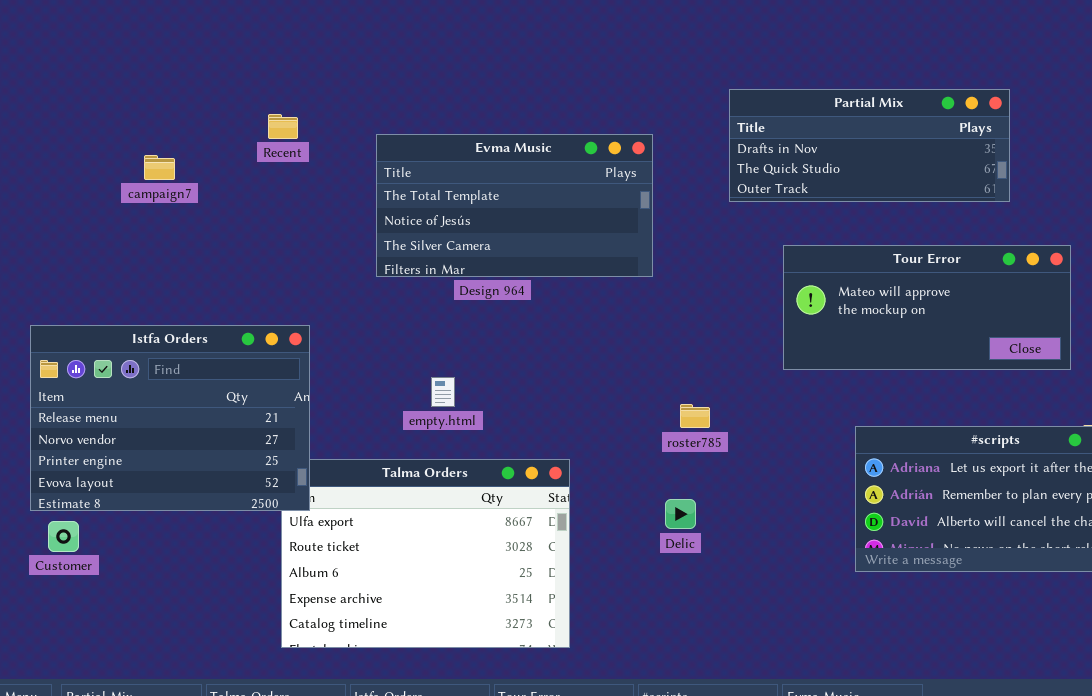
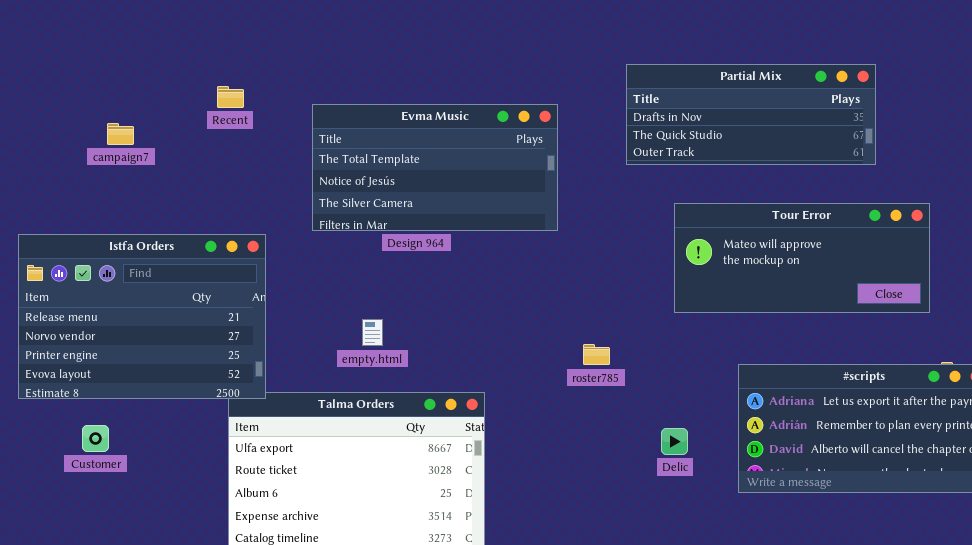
Istfa Orders: [30,325,310,511] -> [18,234,266,399], moved
Delic: [665,499,696,529] -> [661,428,688,455], moved
Customer: [48,521,79,552] -> [82,425,109,452], moved

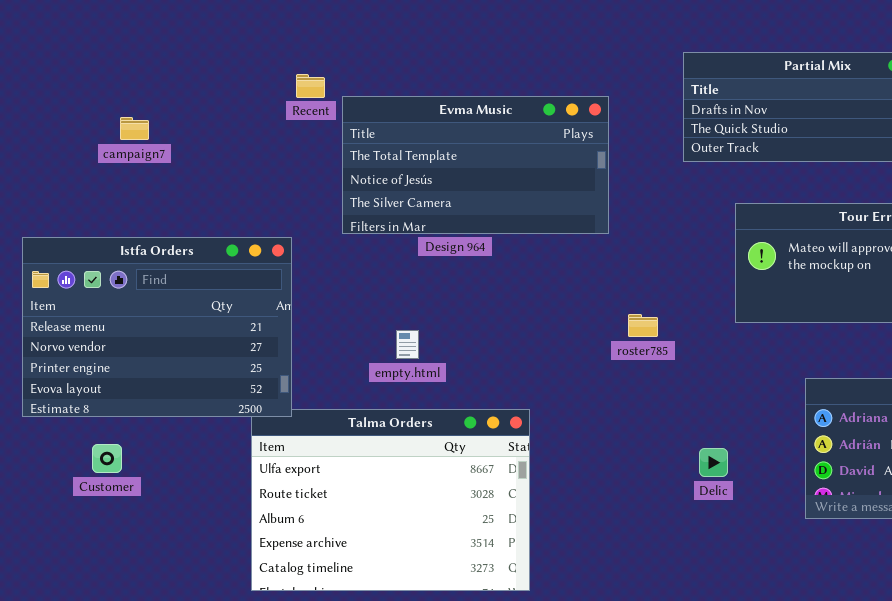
Recent: [217,86,244,108] -> [296,74,325,98], moved
roster785: [583,344,610,365] -> [628,314,658,337], moved
Delic: [661,428,688,455] -> [699,448,728,477], moved

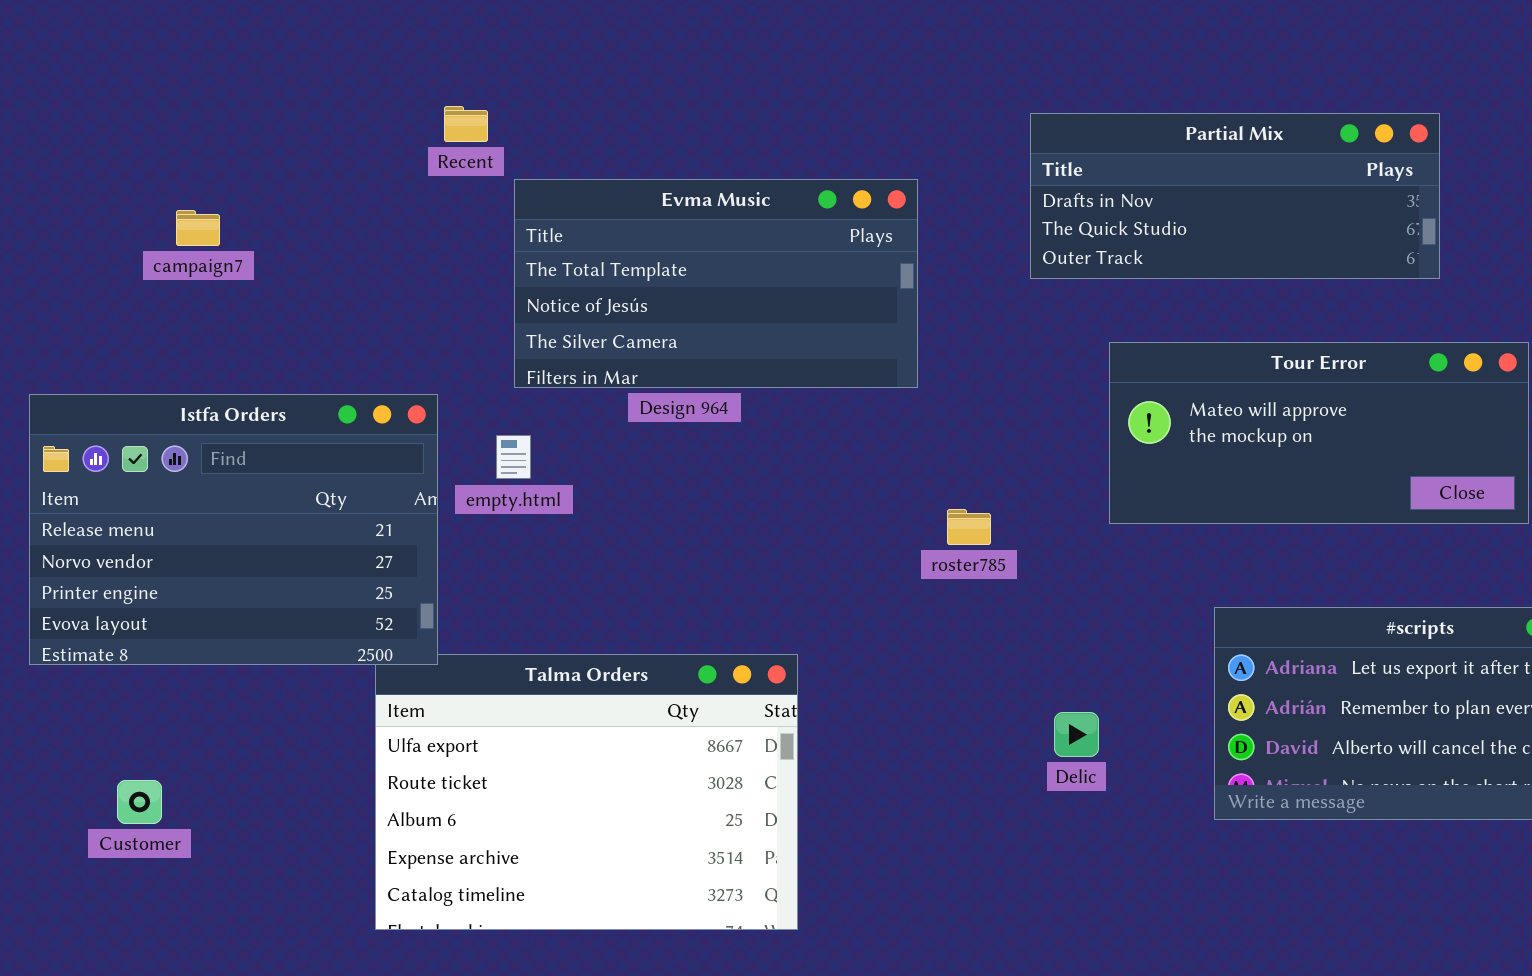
Recent: [296,74,325,98] -> [444,106,488,142], moved
empty.html: [396,330,419,359] -> [496,435,531,479], moved
Customer: [92,444,122,473] -> [117,780,162,824], moved

